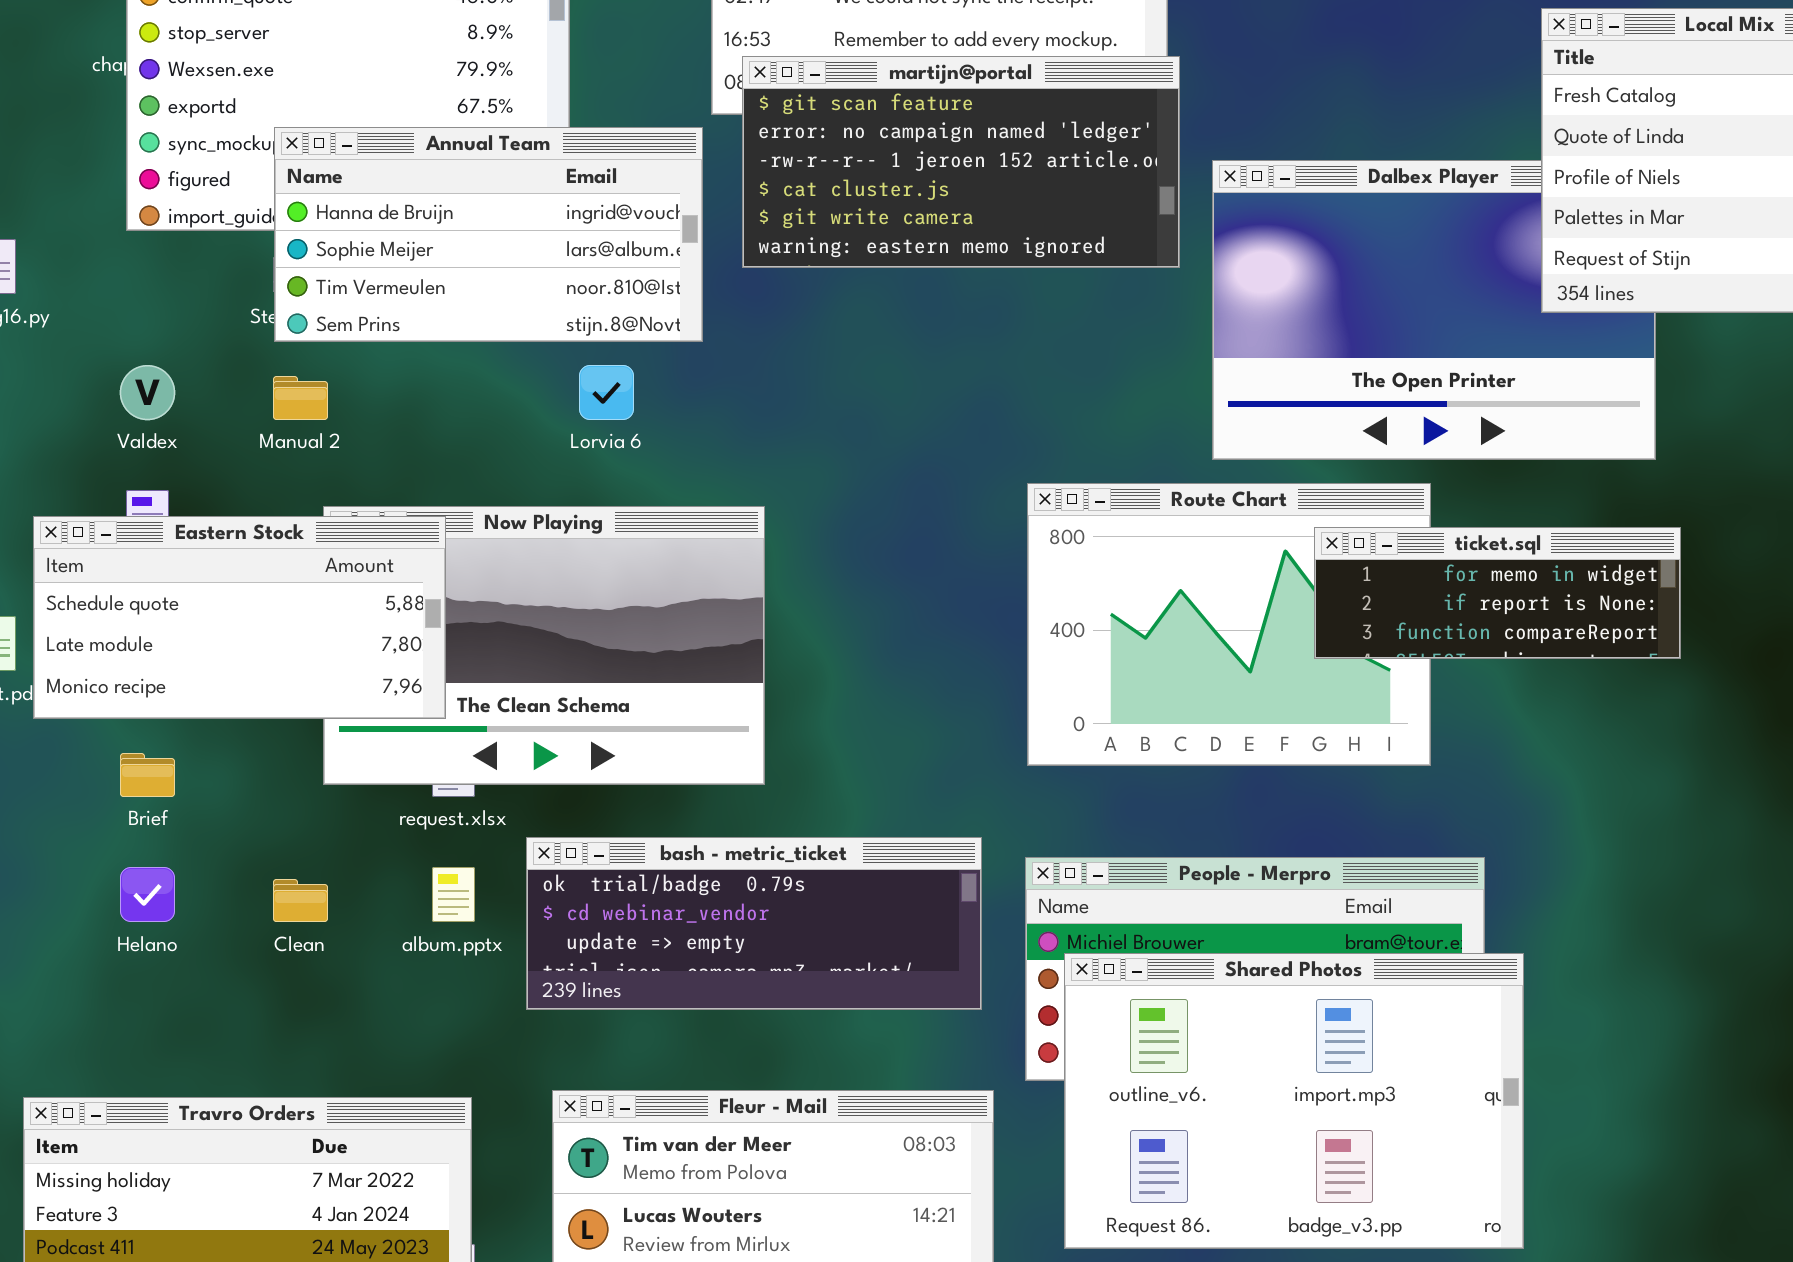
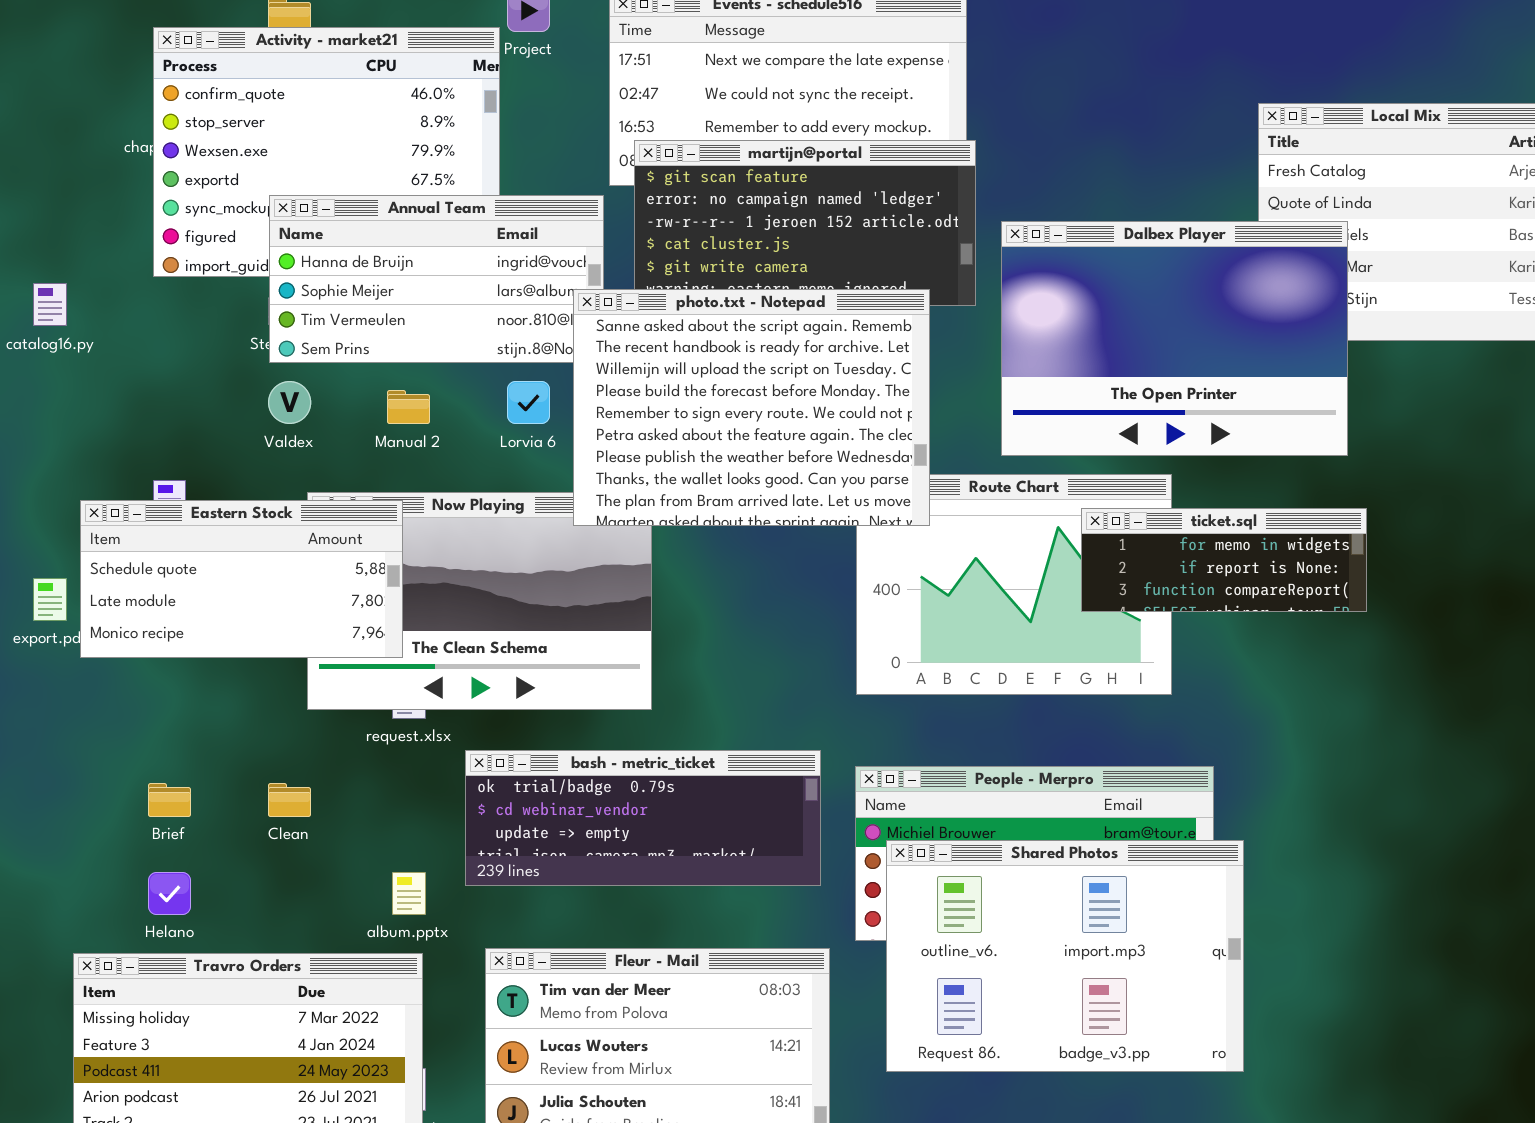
Dalbex Player: [1212,160,1656,460] -> [1001,221,1348,456], raised
photo.txt - Notepad: none -> [573,289,930,526], opened
Valdex: [120,365,175,420] -> [268,381,311,424], moved
Manual 2: [273,376,328,420] -> [387,390,430,424], moved
Brief: [120,753,175,797] -> [148,783,191,817], moved
Helano: [120,867,175,922] -> [148,872,191,915], moved
album.pptx: [432,867,475,922] -> [392,872,426,915], moved

